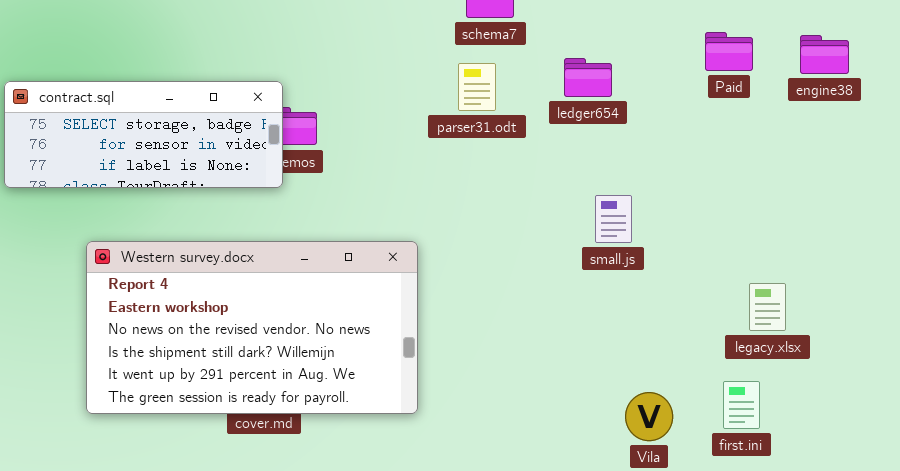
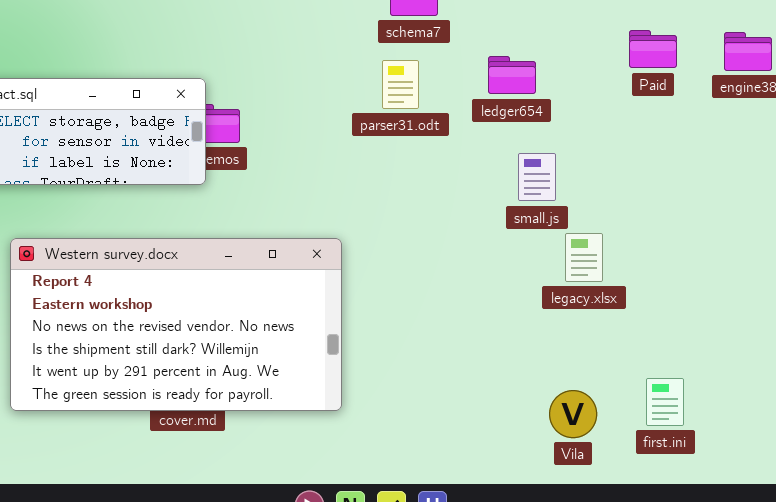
small.js: [595,195,632,243] -> [518,153,556,201], moved
legacy.xlsx: [749,283,786,331] -> [565,233,603,282], moved

